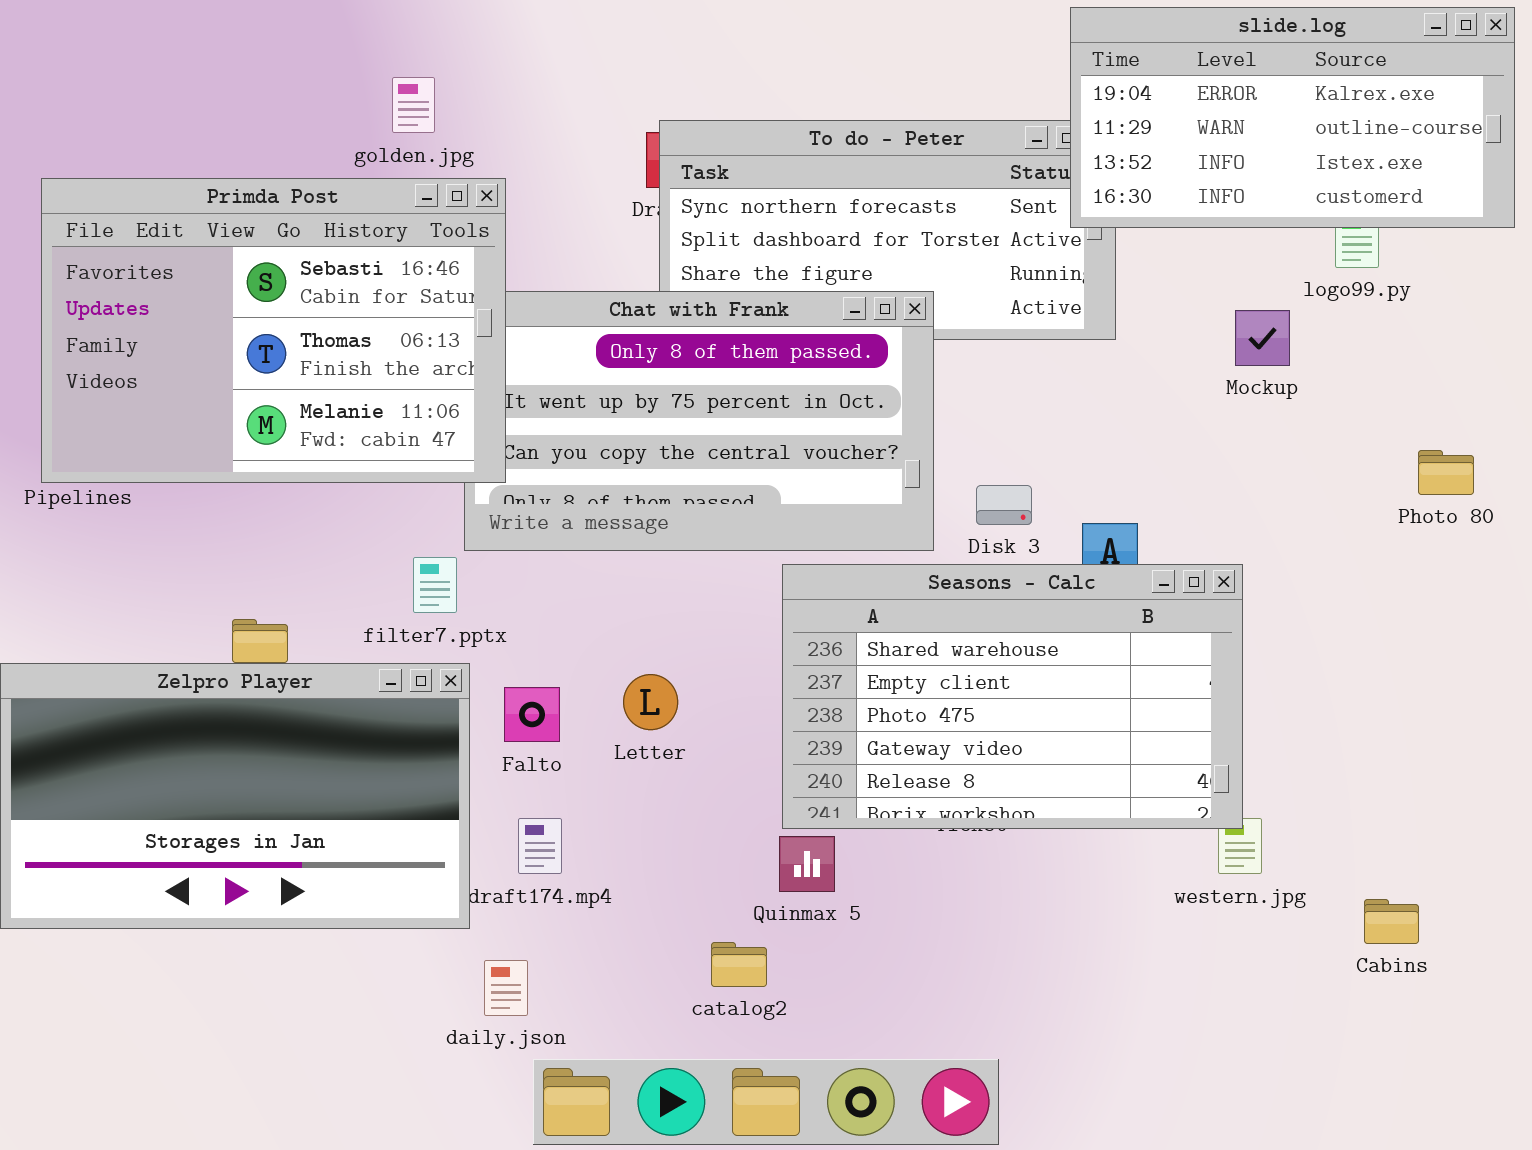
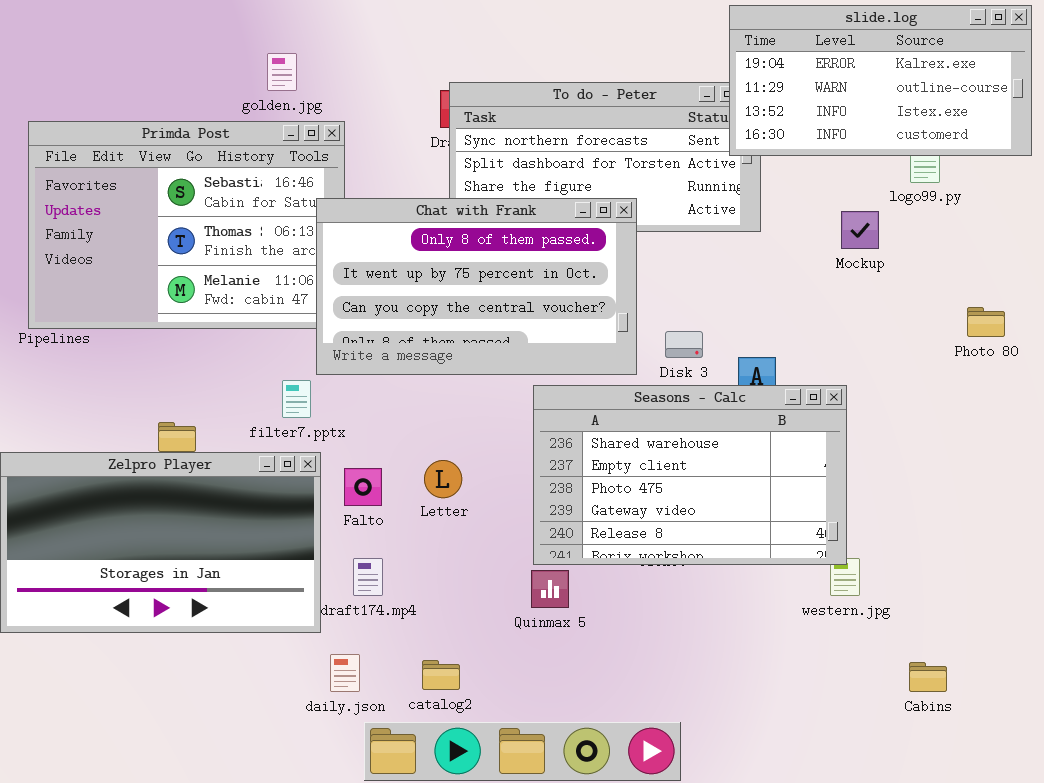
Chat with Frank: [464,291,934,551] -> [316,198,637,375], raised
Cabins: [1364,899,1419,944] -> [909,662,947,692], moved
catalog2: [711,942,767,987] -> [422,660,460,690], moved

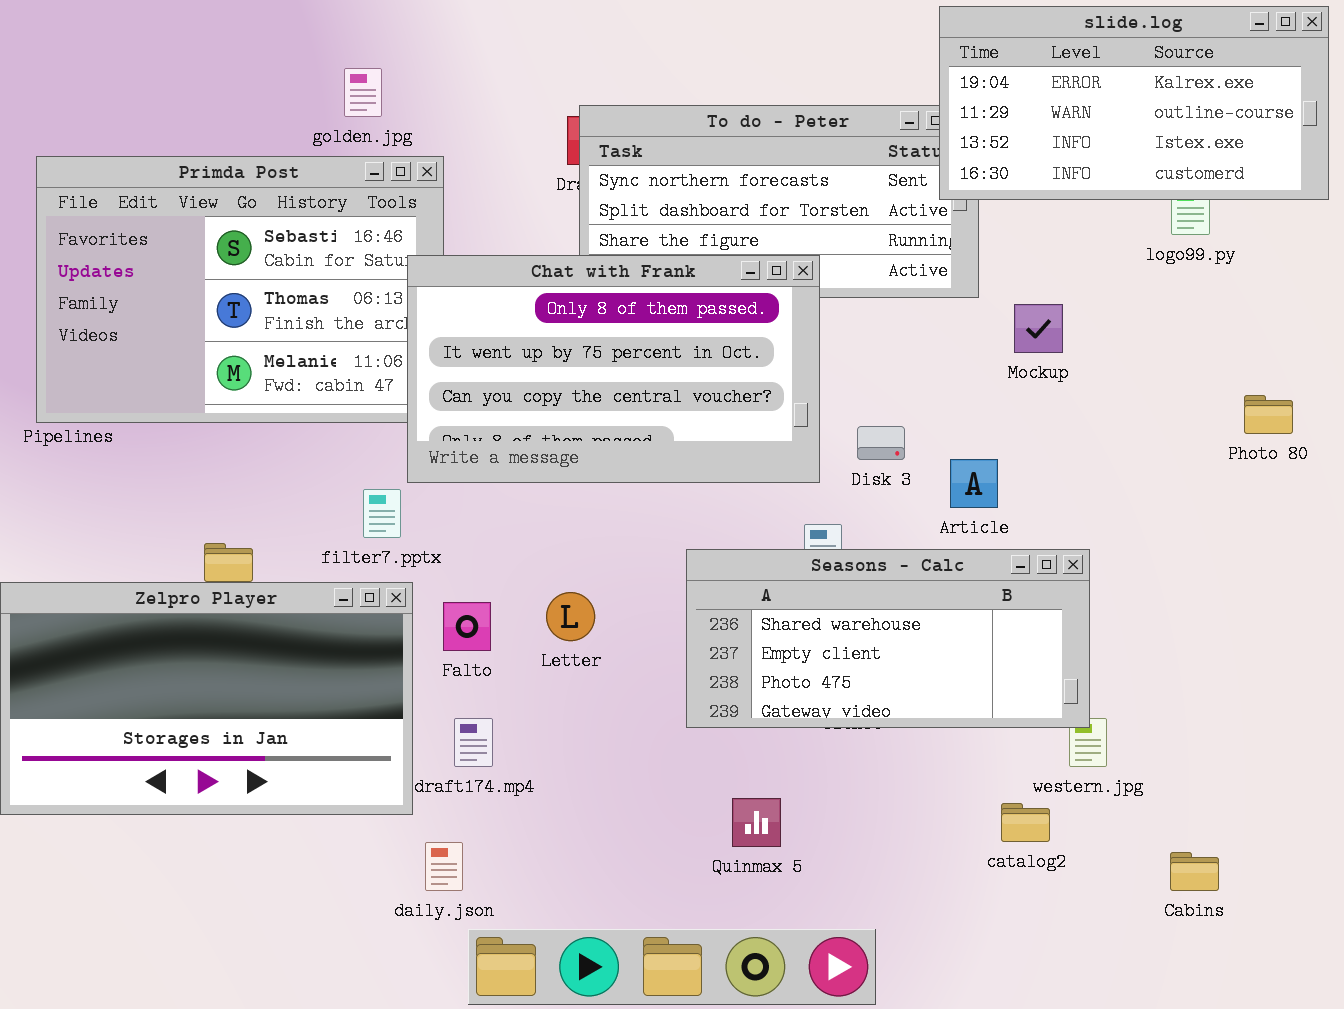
Mockup: [841,211,879,249] -> [1014,304,1063,353], moved
Seasons - Calc: [533,385,847,565] -> [686,549,1090,728], resized
Quinmax 5: [531,570,569,608] -> [732,798,781,847], moved
catalog2: [422,660,460,690] -> [1001,803,1050,842], moved

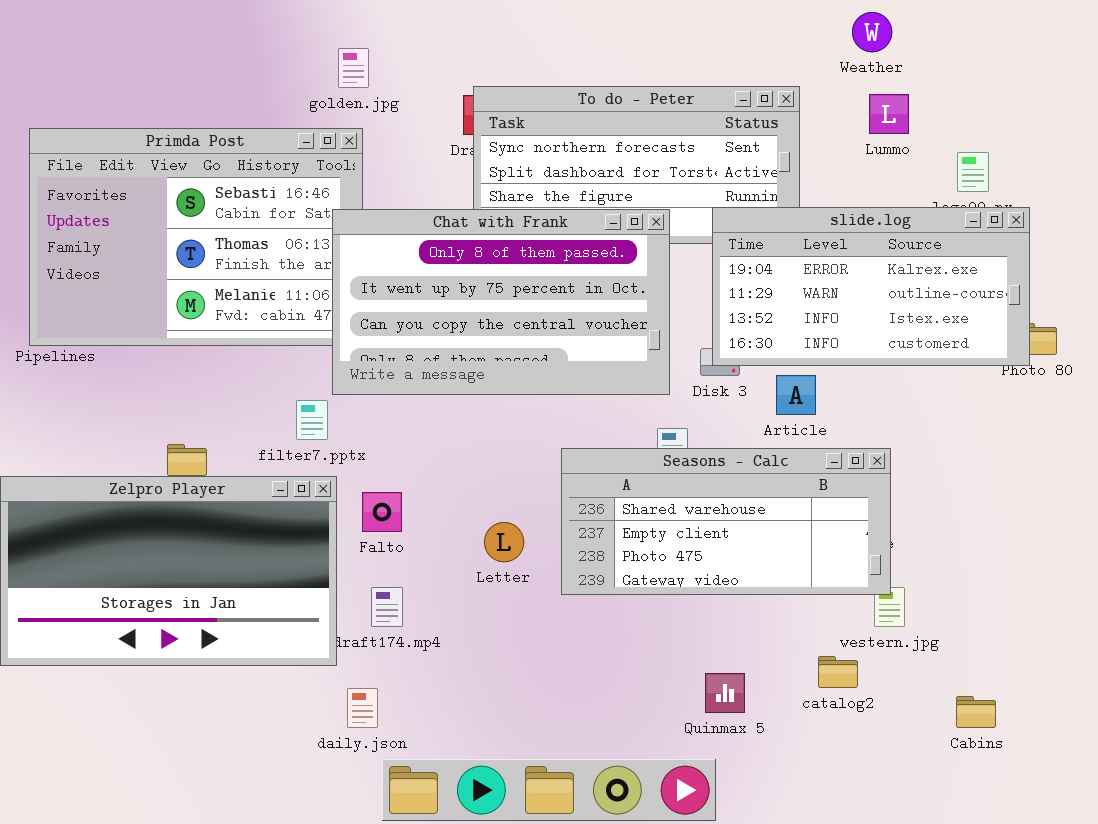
slide.log: [939,6,1329,200] -> [712,207,1030,366], moved
golden.jpg: [344,68,382,117] -> [338,48,369,88], moved
Letter: [546,592,595,641] -> [484,522,524,562], moved
Quinmax 5: [732,798,781,847] -> [705,673,745,713], moved

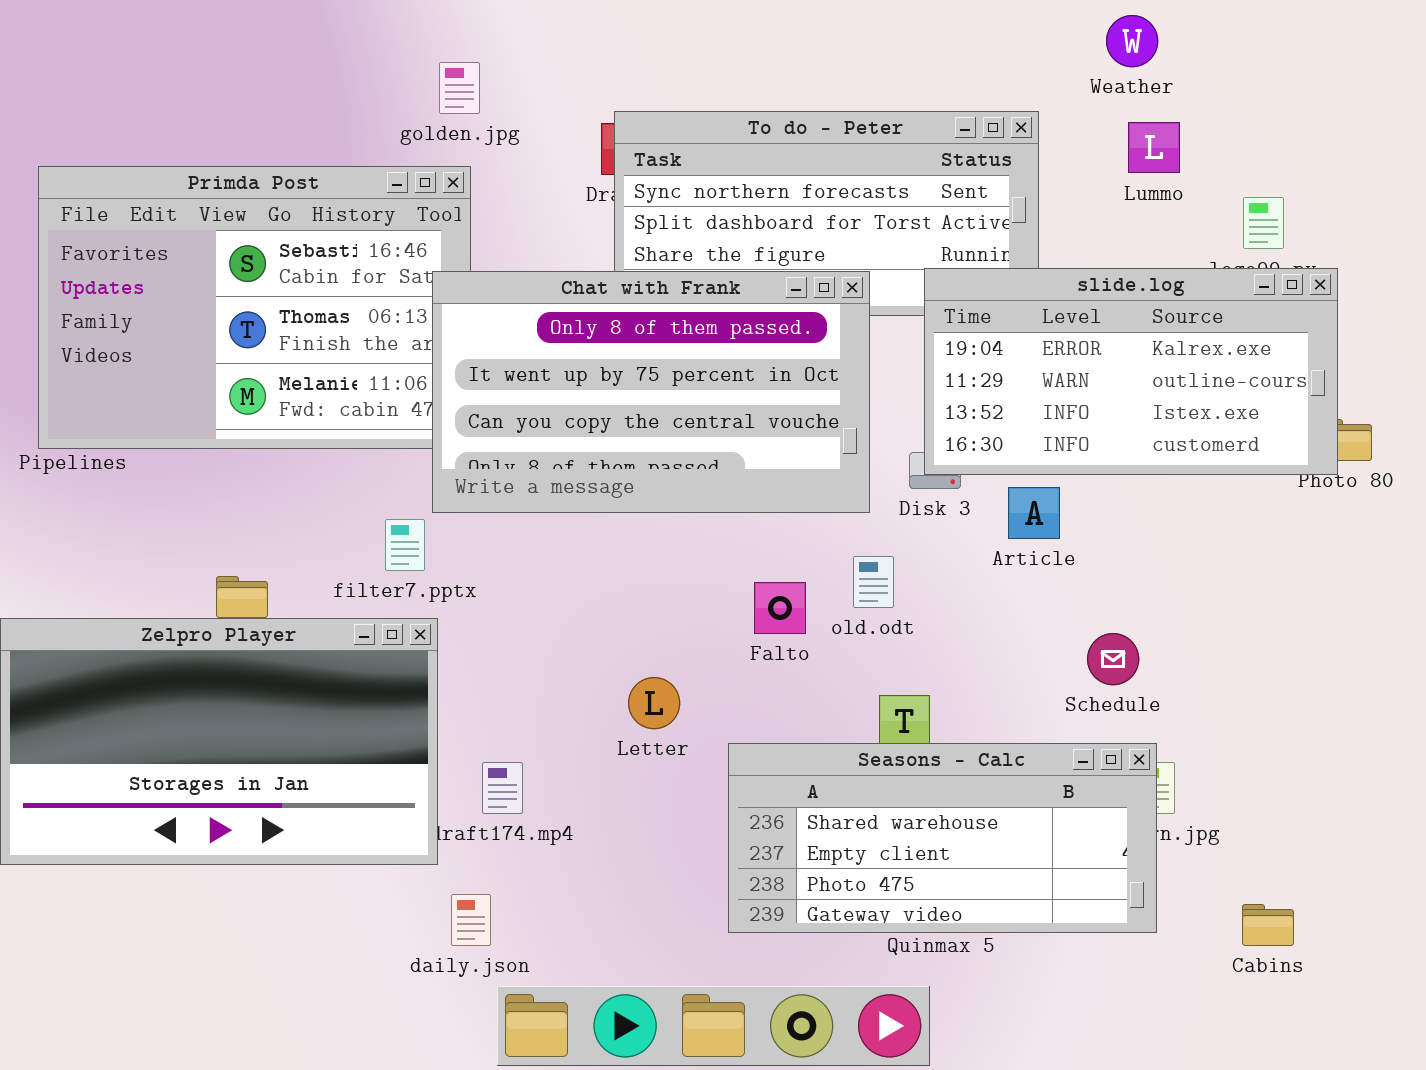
Seasons - Calc: [561,448,891,595] -> [728,743,1157,933], moved
Falto: [362,492,402,532] -> [754,582,806,634], moved

